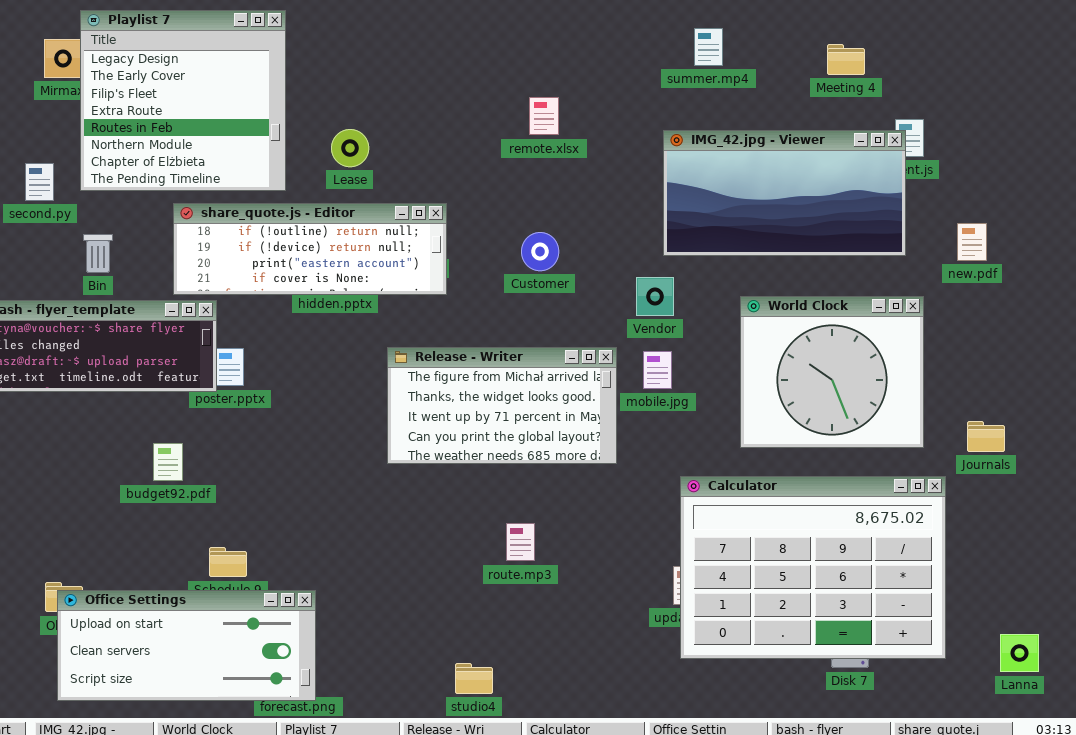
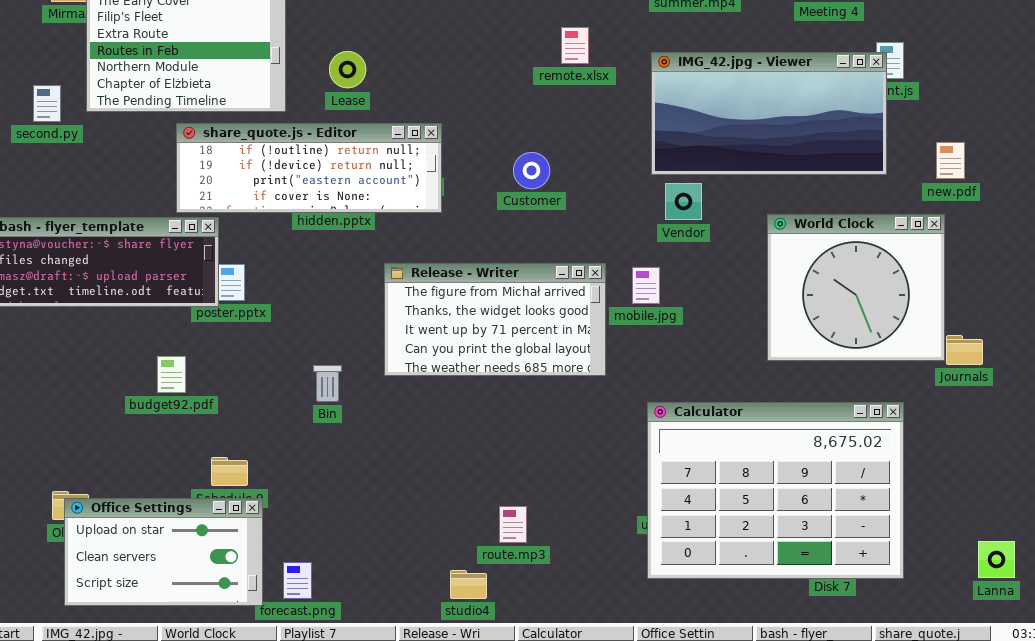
remote.xlsx: [529,97,559,135] -> [561,27,589,64], moved
Bin: [83,234,113,273] -> [313,365,342,402], moved
Vendor: [636,277,674,316] -> [665,183,702,220], moved
World Clock: [740,296,924,448] -> [767,214,945,361], moved
Calculator: [680,476,946,659] -> [647,402,904,579], moved
route.mp3: [506,523,535,561] -> [499,506,527,543], moved
Office Settings: [57,590,316,701] -> [64,498,263,606], resized

